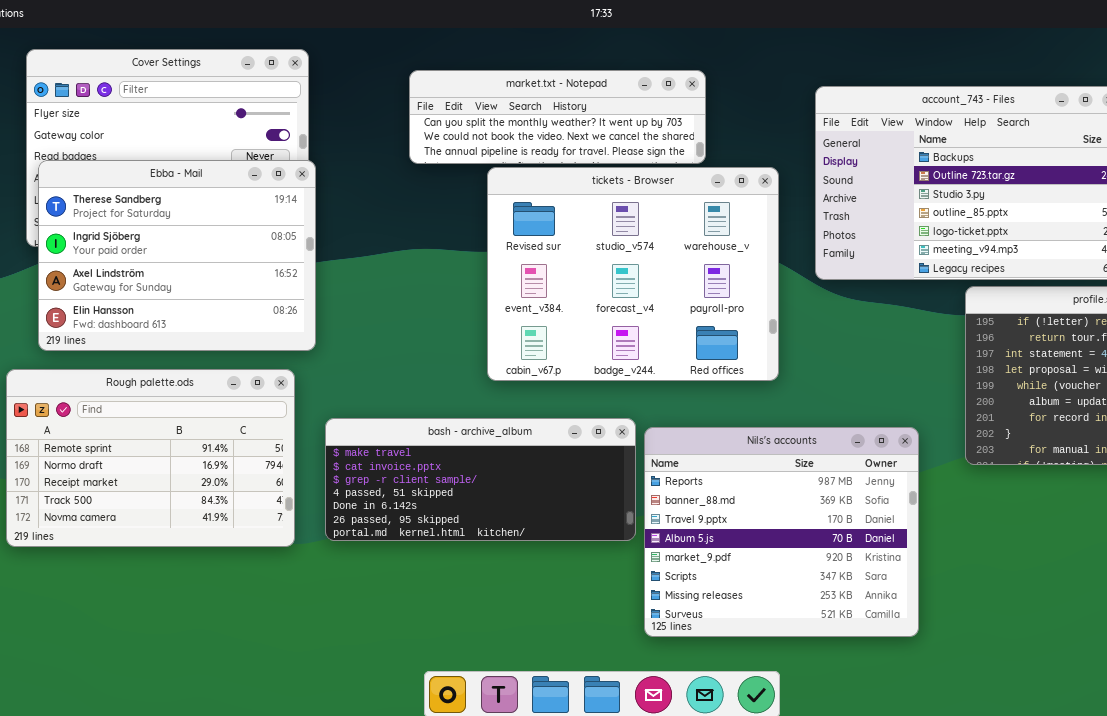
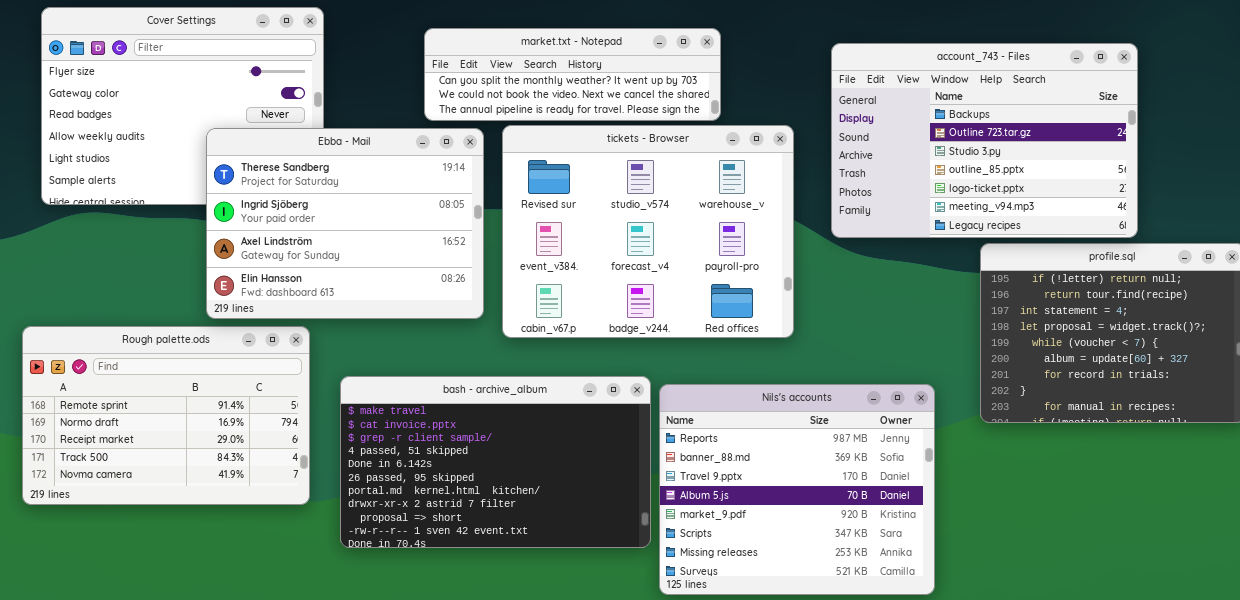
Ebba - Mail: [38,160,316,351] -> [206,128,484,319], moved
bash - archive_album: [325,418,636,541] -> [340,376,651,548], resized

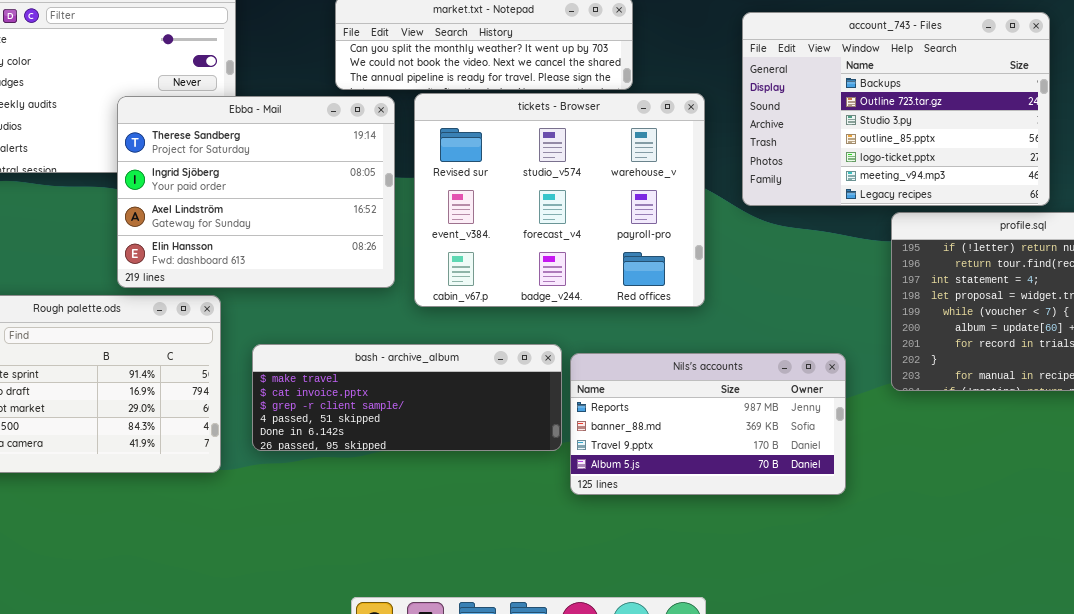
bash - archive_album: [340,376,651,548] -> [252,344,562,451], resized
Nils's accounts: [659,384,935,595] -> [570,353,846,495], resized

